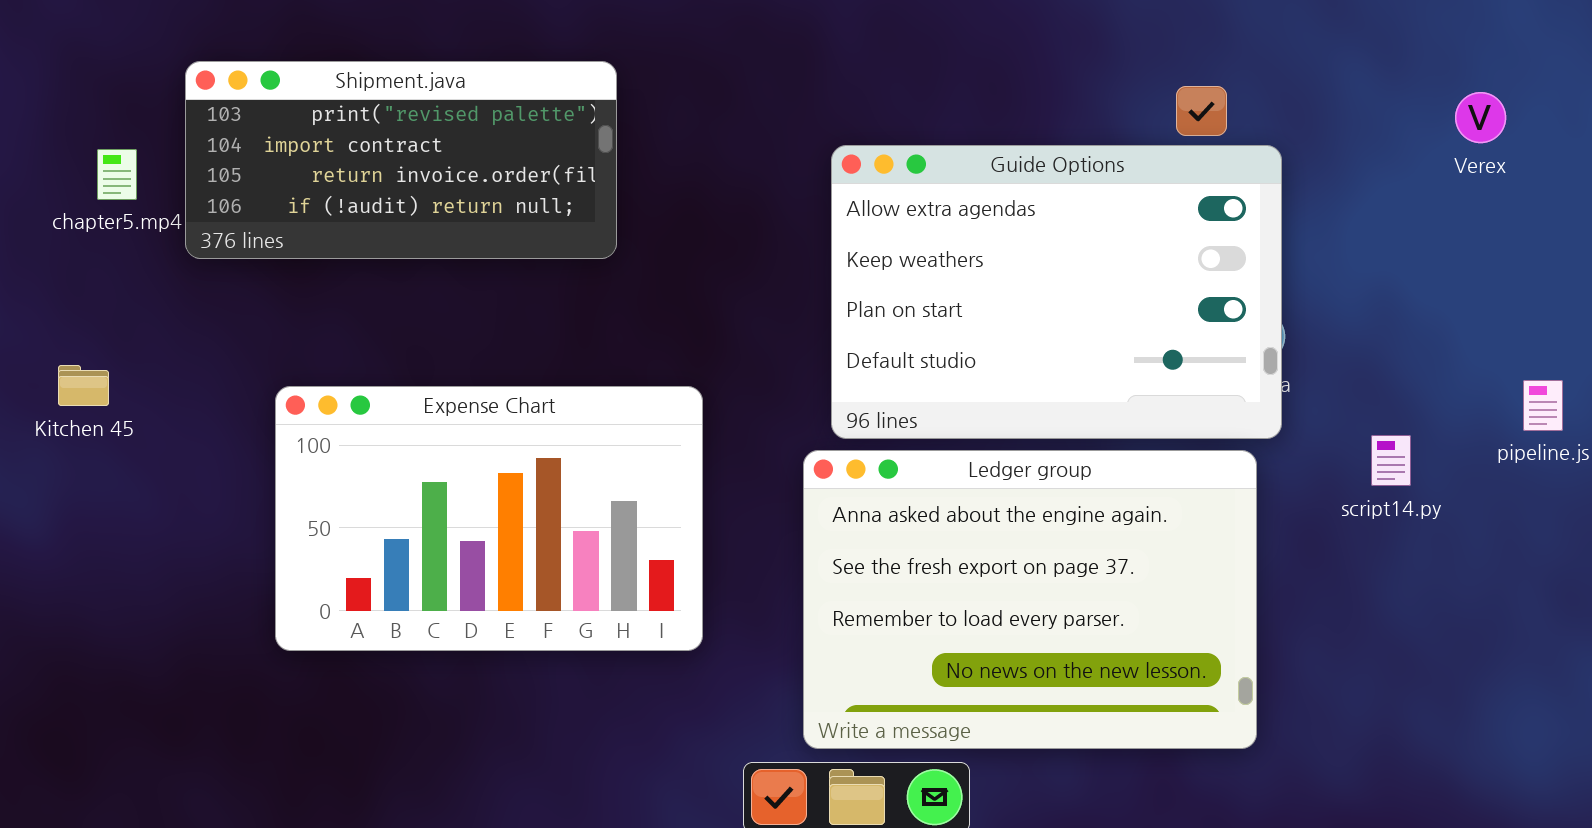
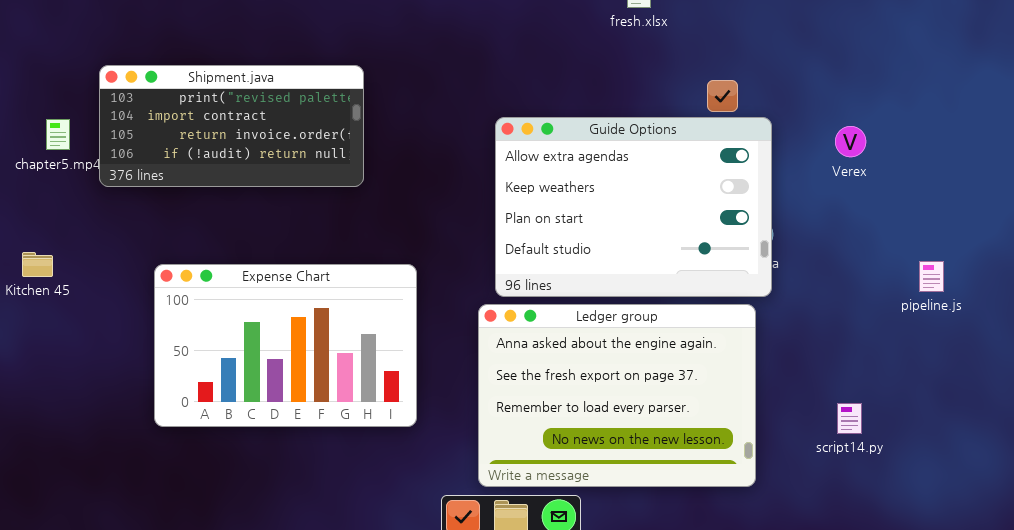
Verex: [1455,92,1506,143] -> [835,126,866,157], moved
script14.py: [1371,435,1411,486] -> [837,403,862,434], moved

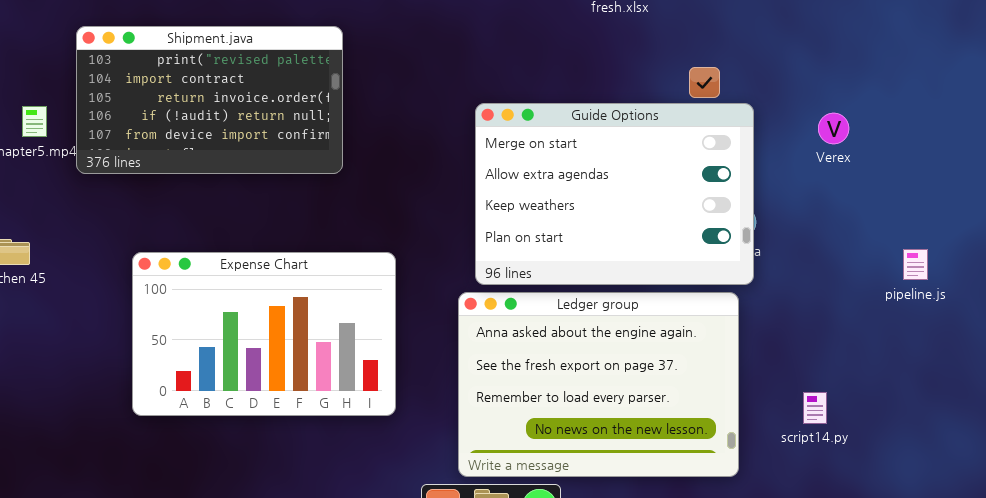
Shipment.java: [99,65,364,187] -> [76,26,343,174], resized
Guide Options: [495,117,772,297] -> [475,103,754,285], scrolled up 1 row
script14.py: [837,403,862,434] -> [803,392,827,424], moved

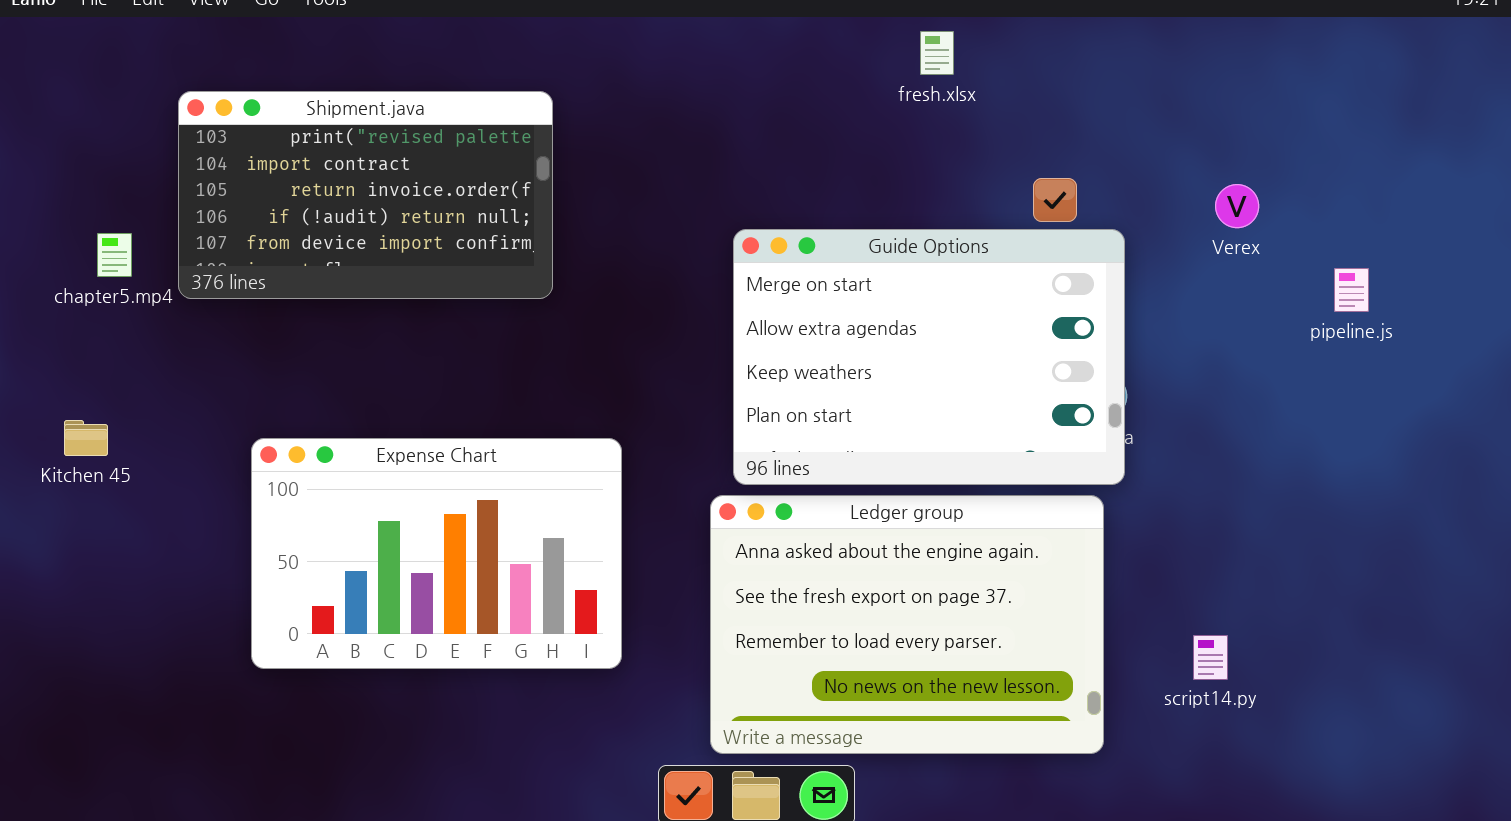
Shipment.java: [76,26,343,174] -> [178,91,553,299], moved
Verex: [818,113,849,144] -> [1215,184,1259,228], moved
pipeline.js: [903,249,928,280] -> [1334,268,1369,312], moved

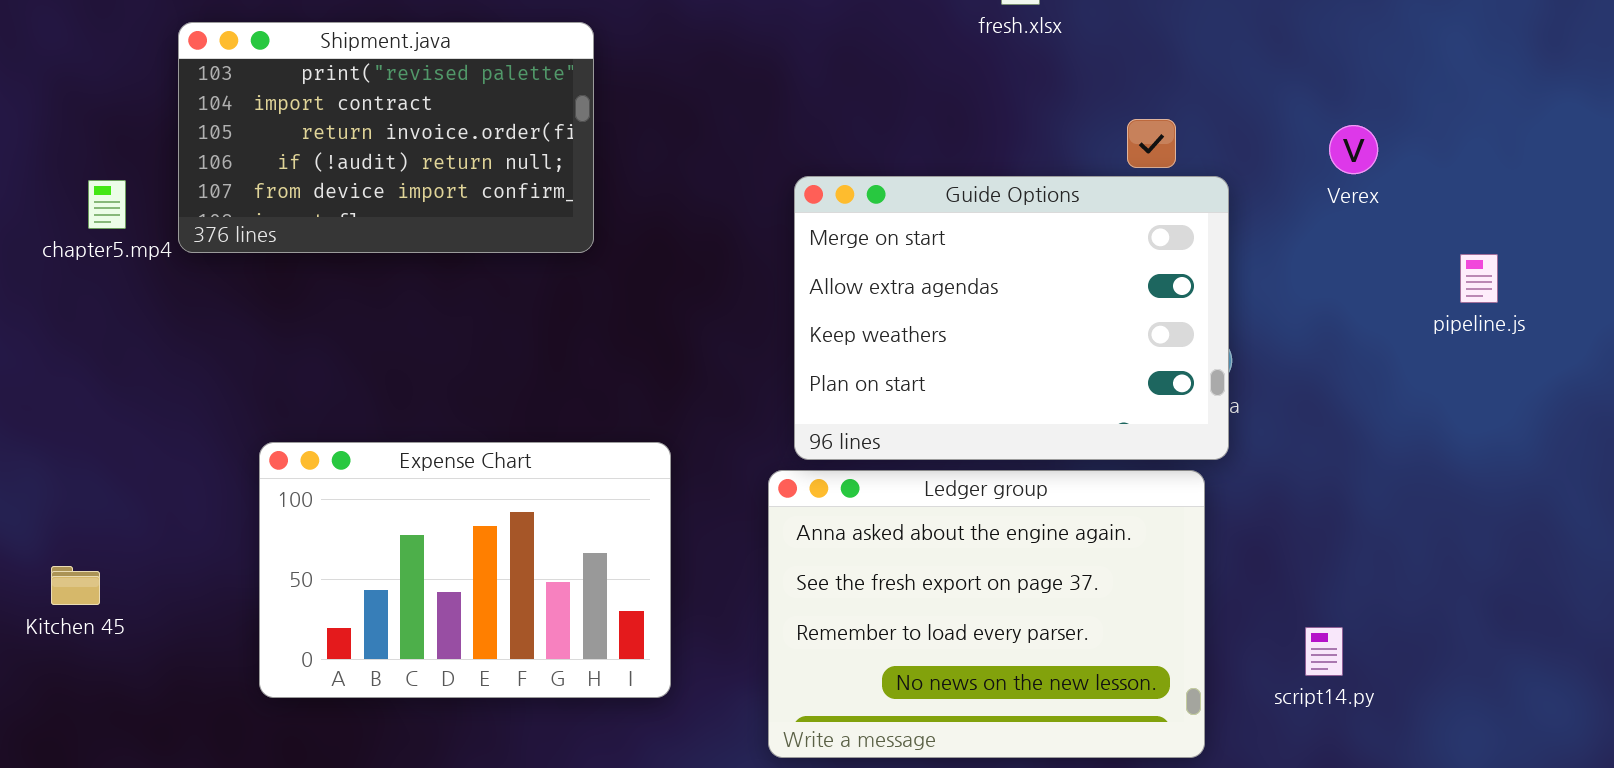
pipeline.js: [1334,268,1369,312] -> [1460,254,1498,303], moved
Kitchen 45: [64,420,108,456] -> [51,566,100,605], moved
Expense Chart: [251,438,622,669] -> [259,442,671,698], moved

